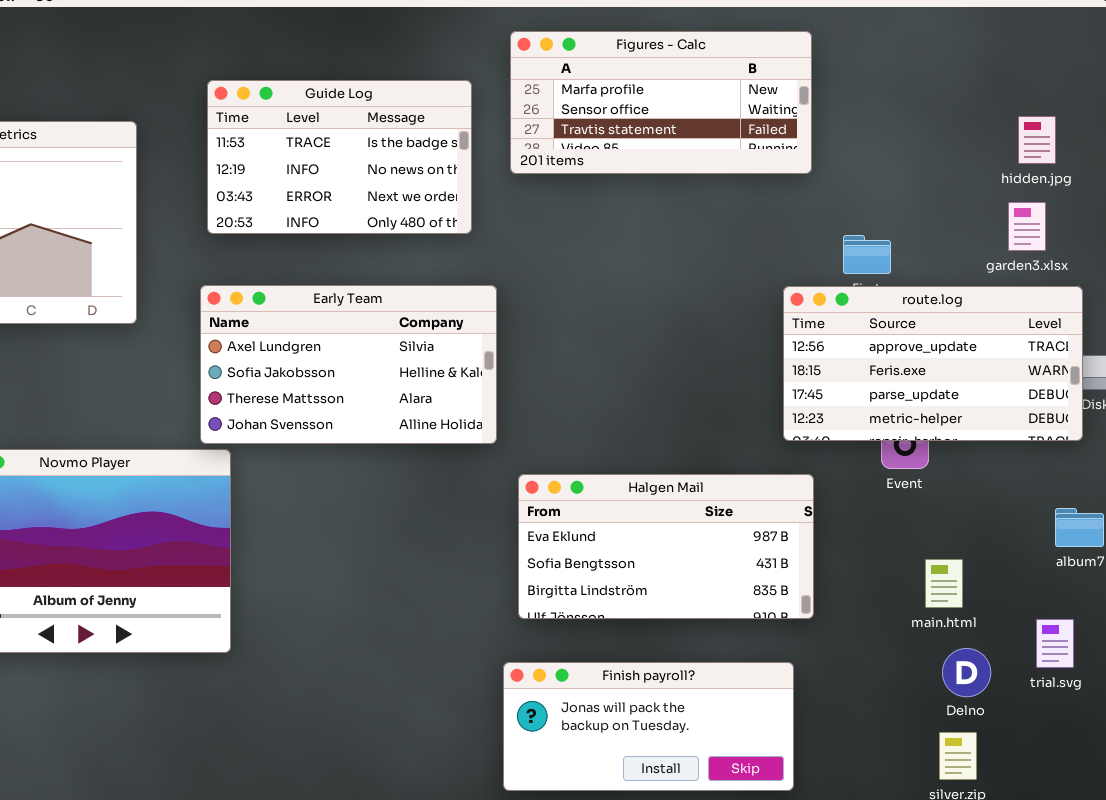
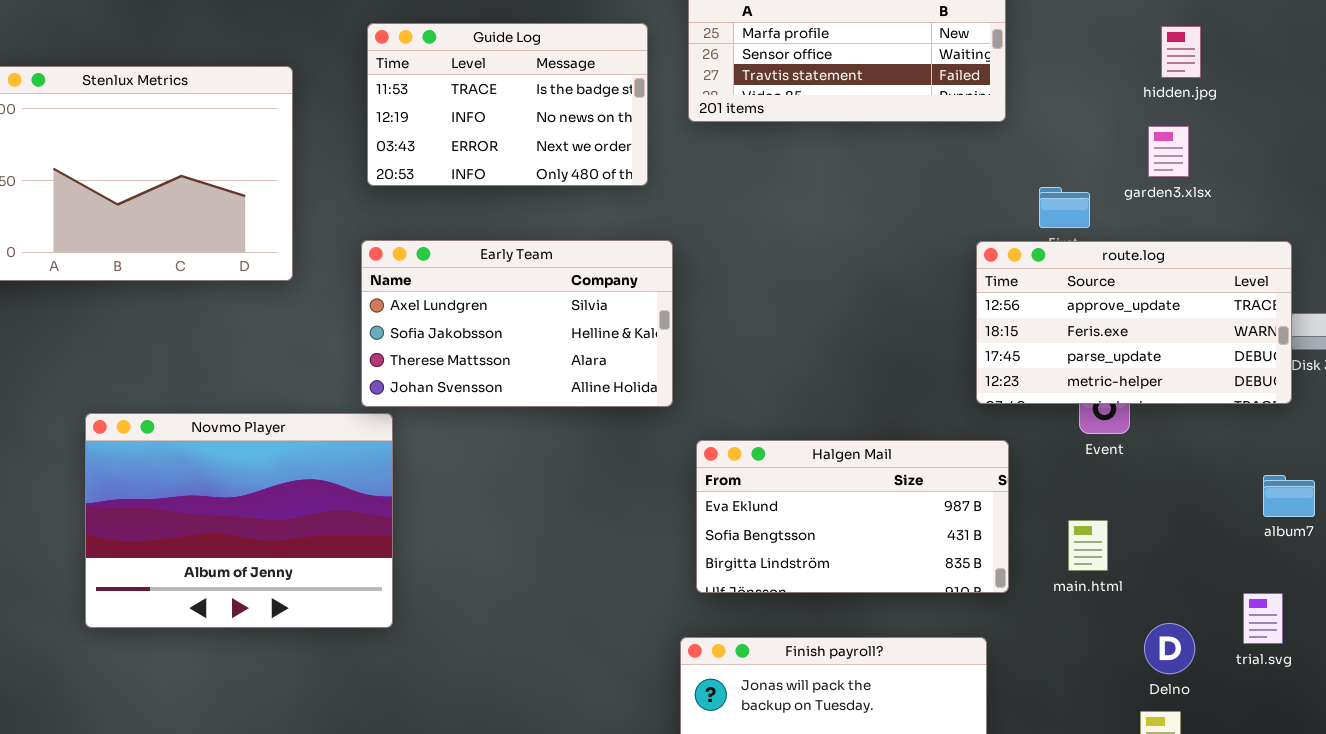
hidden.jpg: [1018,116,1056,164] -> [1161,26,1201,78], moved
garden3.xlsx: [1008,202,1046,251] -> [1148,126,1189,177], moved
main.html: [925,559,963,608] -> [1068,520,1108,571], moved

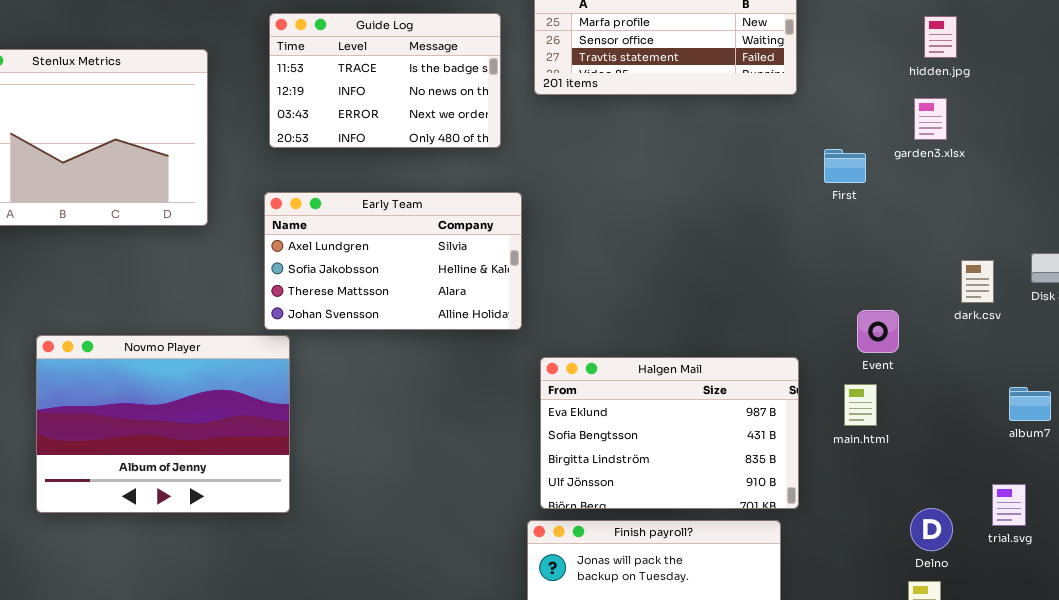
route.log: [976,241,1292,404] -> none, closed
Halgen Mail: [696,440,1009,593] -> [540,357,799,509], resized
main.html: [1068,520,1108,571] -> [844,384,877,426], moved

